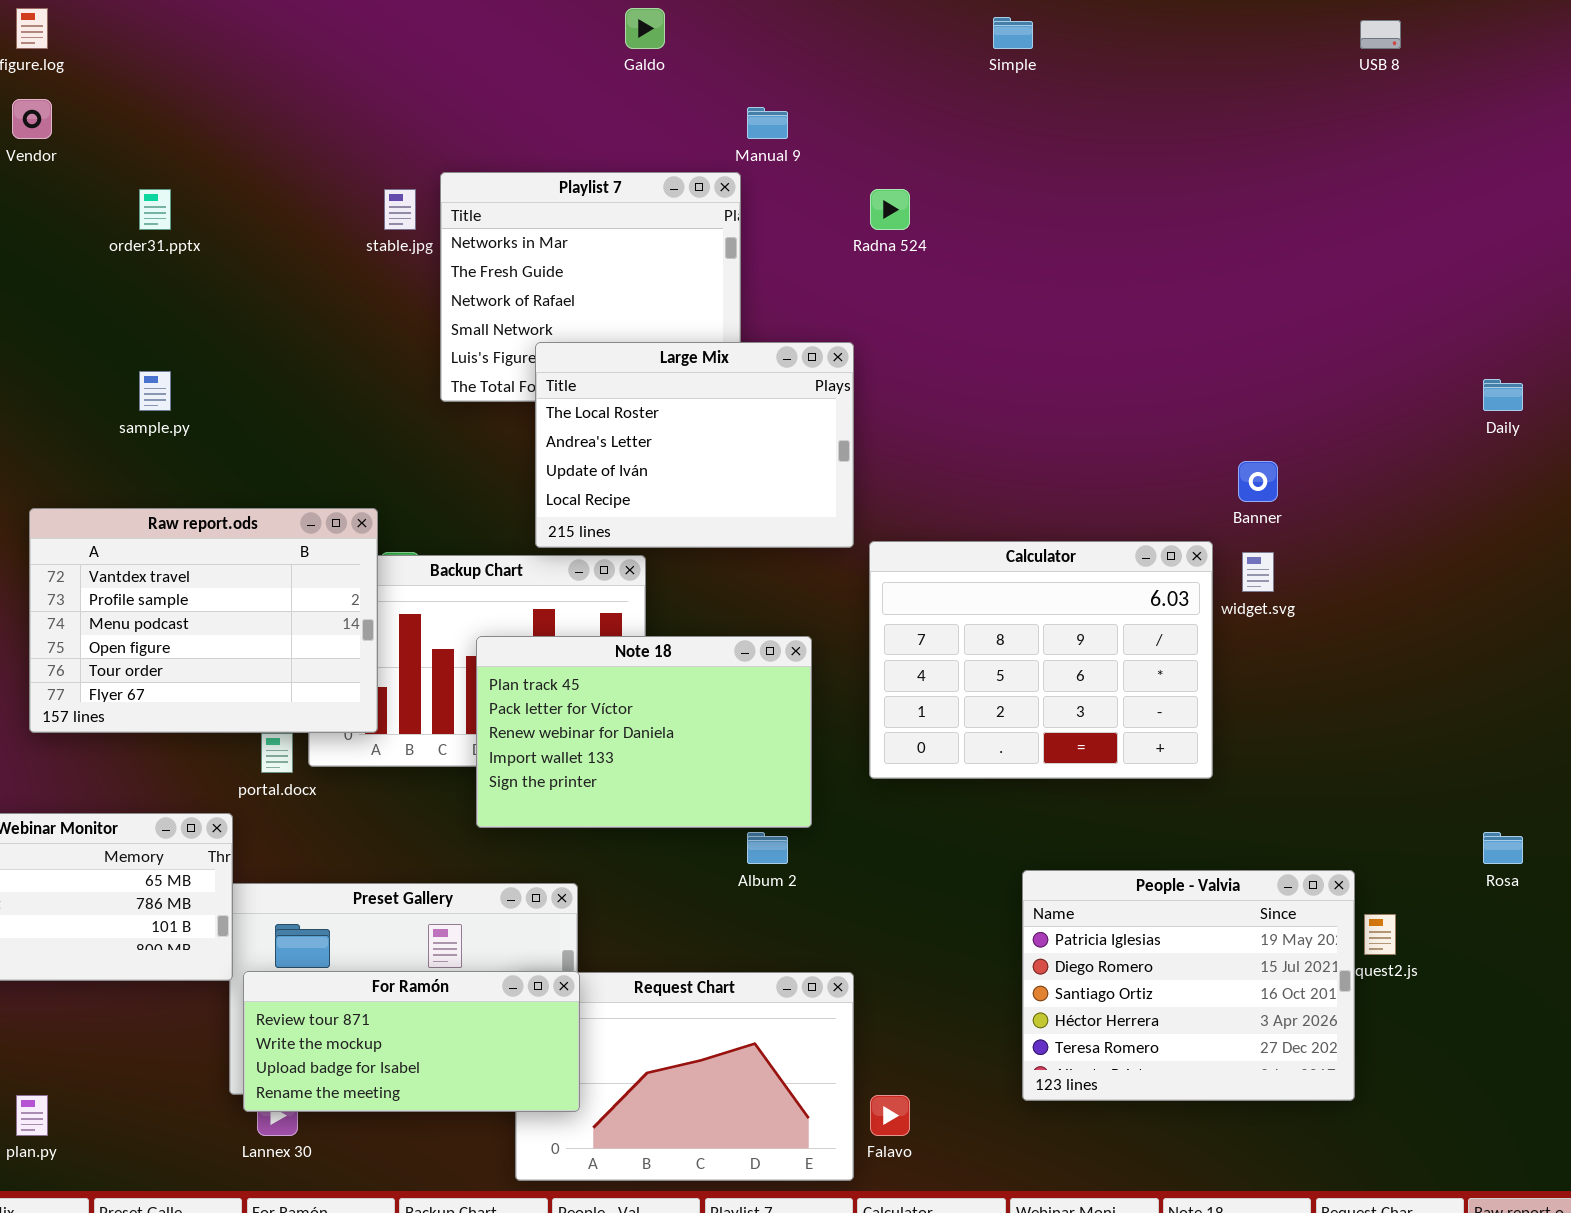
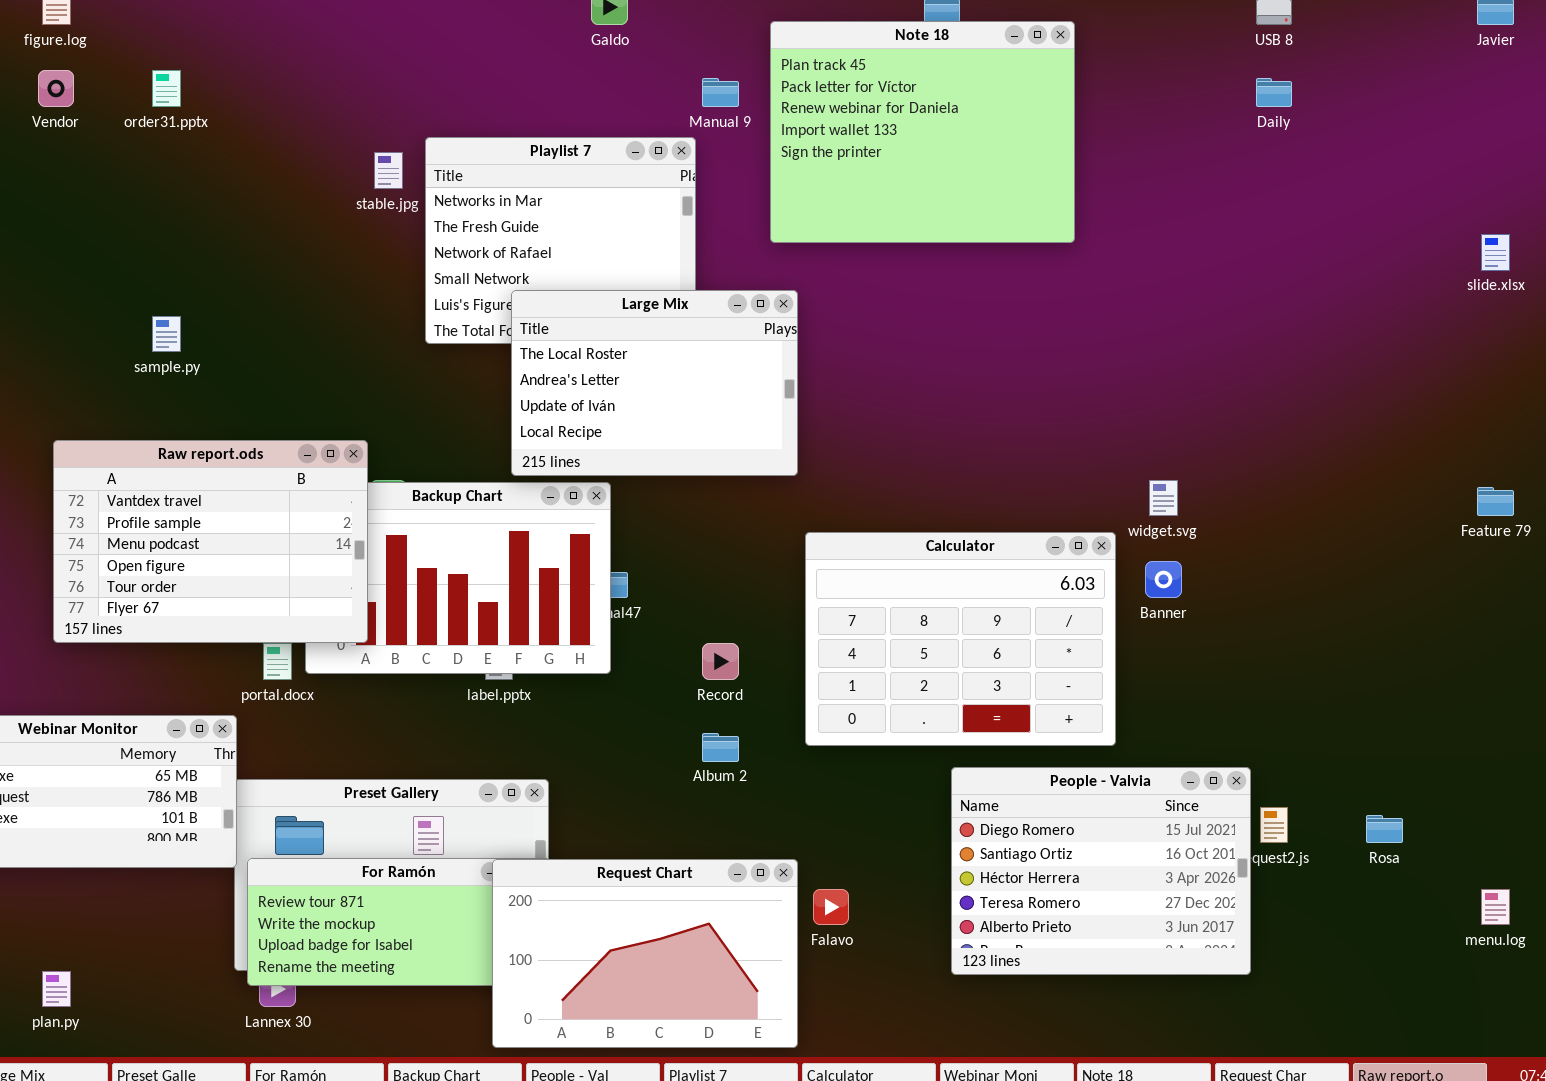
order31.pptx: [139,189,171,230] -> [152,70,181,107], moved
Daily: [1483,379,1523,411] -> [1256,78,1292,107], moved
Banner: [1238,461,1278,502] -> [1145,561,1182,598], moved
Calculator: [869,541,1213,779] -> [805,532,1116,746], moved
Note 18: [476,636,812,828] -> [770,21,1075,243], moved, resized
Rosa: [1483,832,1523,864] -> [1366,815,1403,843], moved
People - Valvia: [1022,870,1355,1101] -> [951,767,1251,975], scrolled down 1 row
Request Chart: [515,972,854,1181] -> [492,859,798,1048], raised
Falavo: [870,1095,910,1136] -> [813,889,849,925], moved

